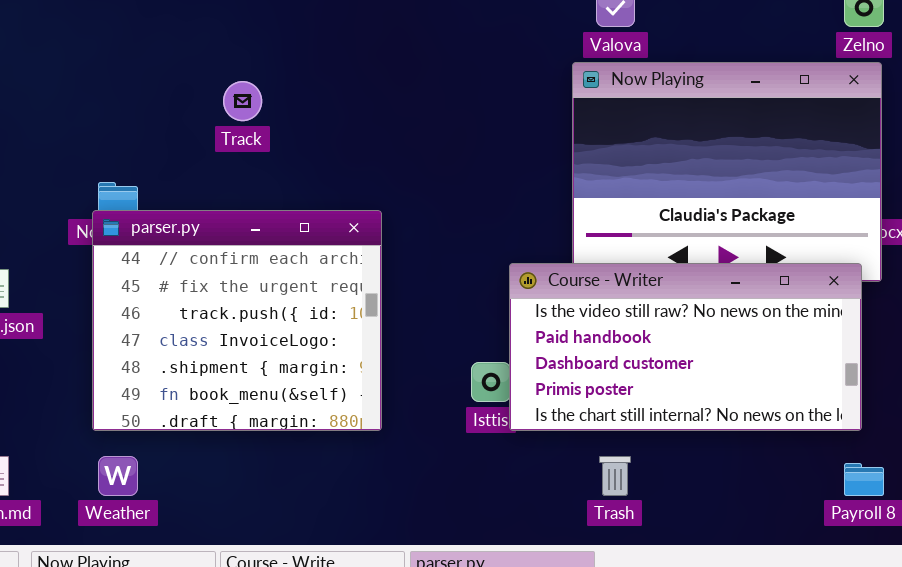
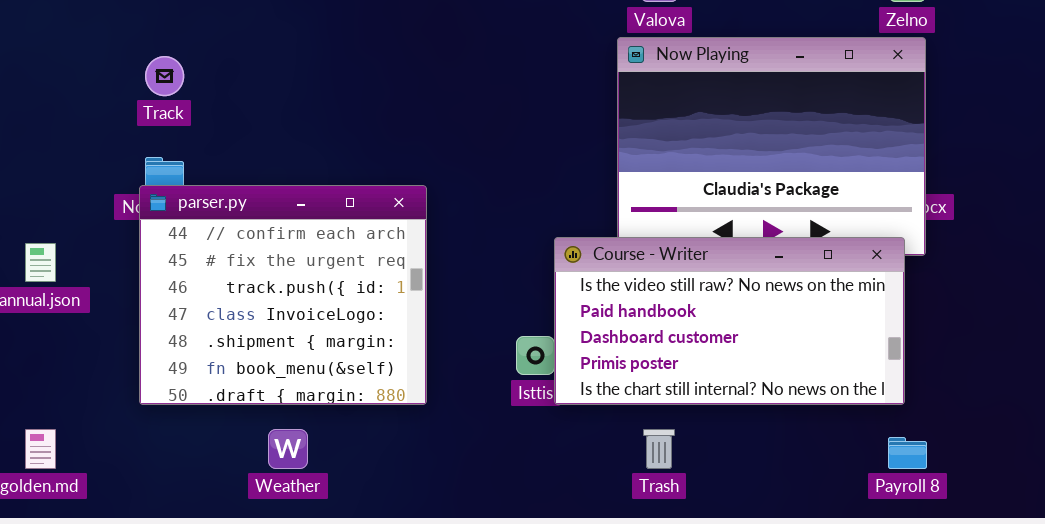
Track: [223,81,262,121] -> [145,56,184,96], moved
Weather: [98,456,138,496] -> [268,429,308,469], moved

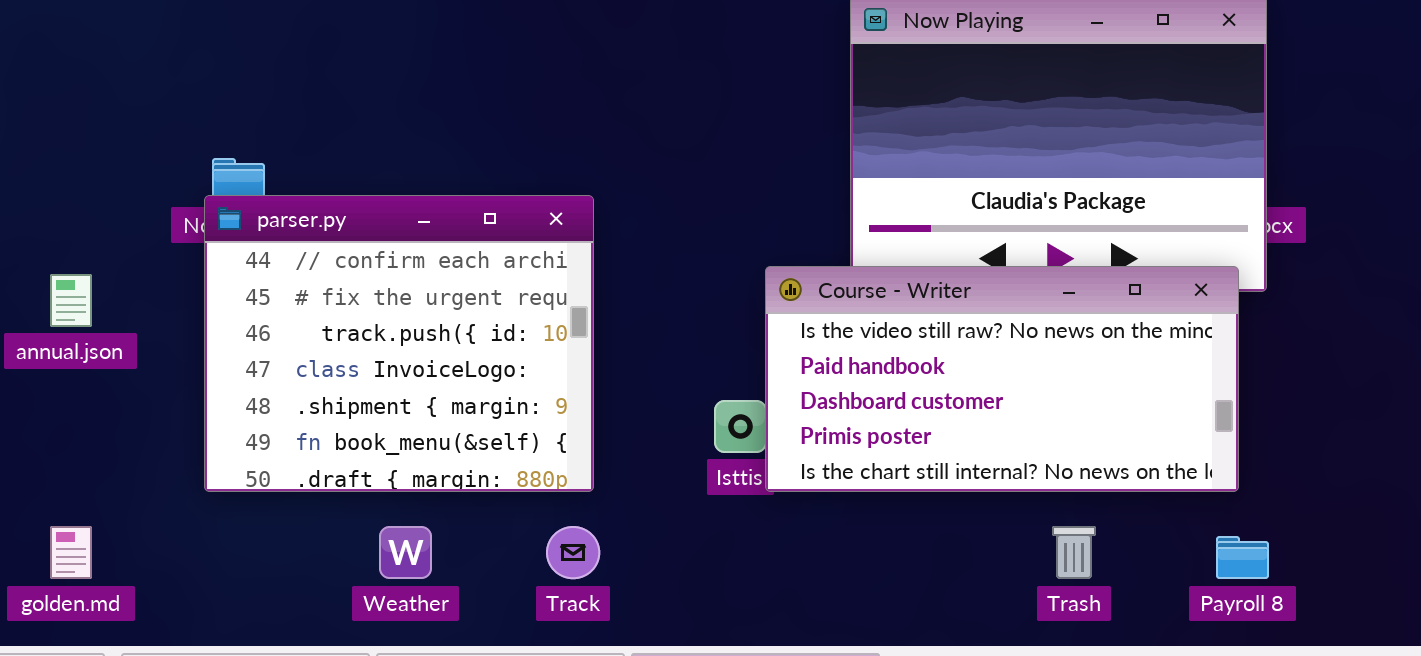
Track: [145,56,184,96] -> [546,526,600,579], moved
Trash: [643,429,675,469] -> [1052,526,1096,579], moved

